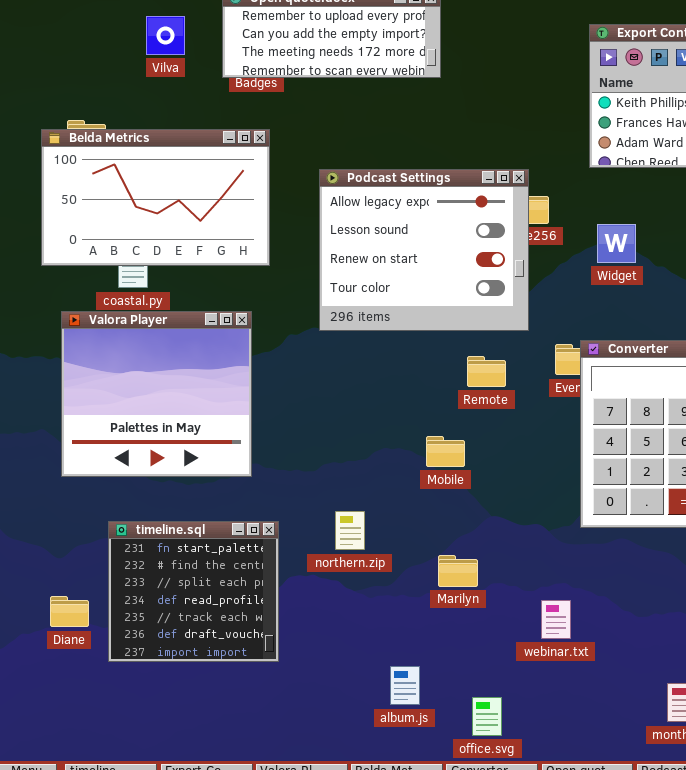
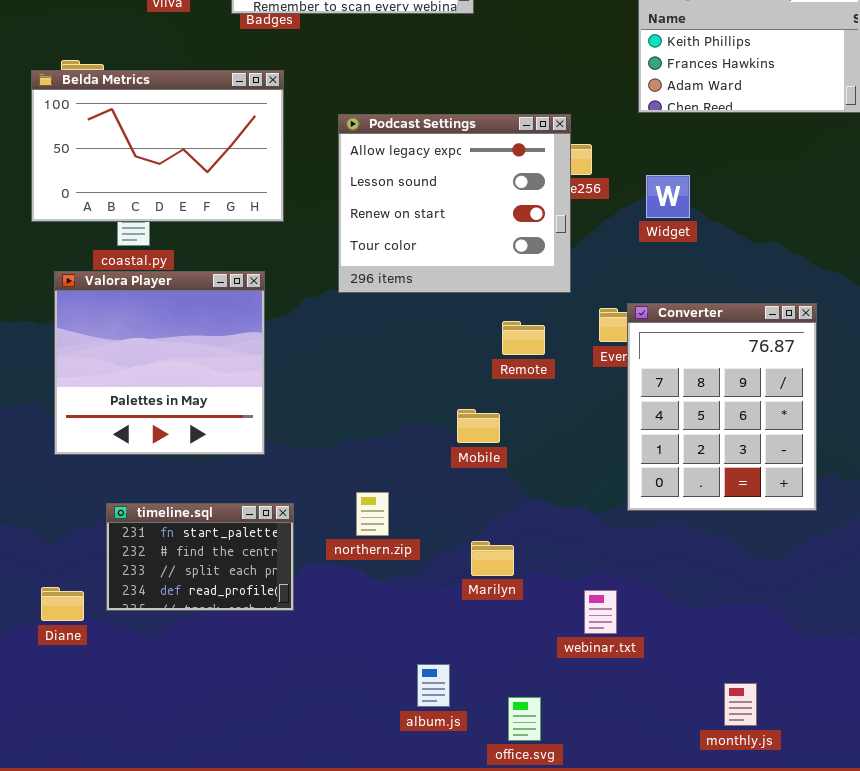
timeline.sql: [108,521,279,662] -> [106,503,294,611], resized

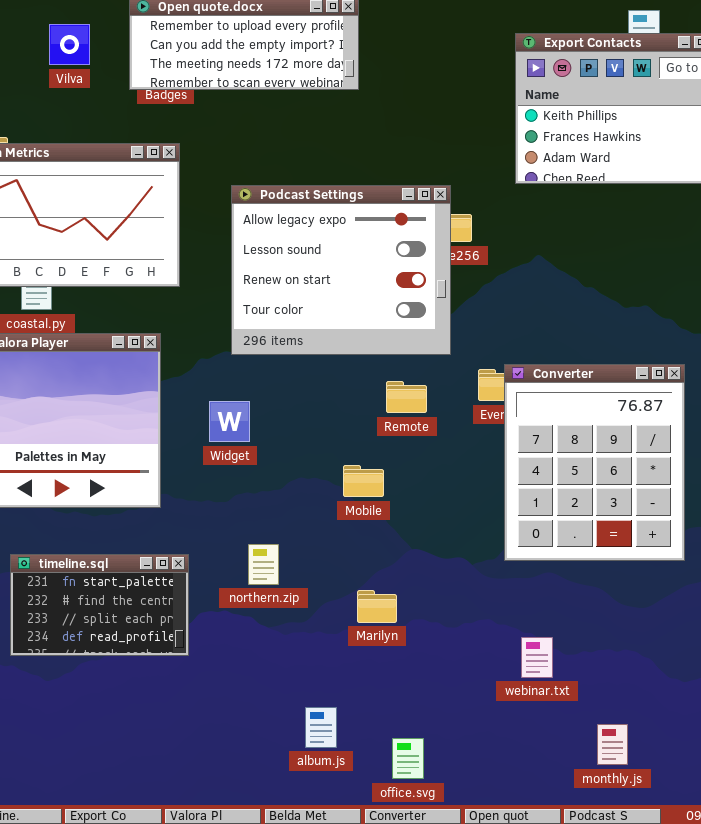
Widget: [646,175,690,218] -> [209,401,250,442], moved
webinar.txt: [584,590,617,634] -> [521,637,553,678], moved

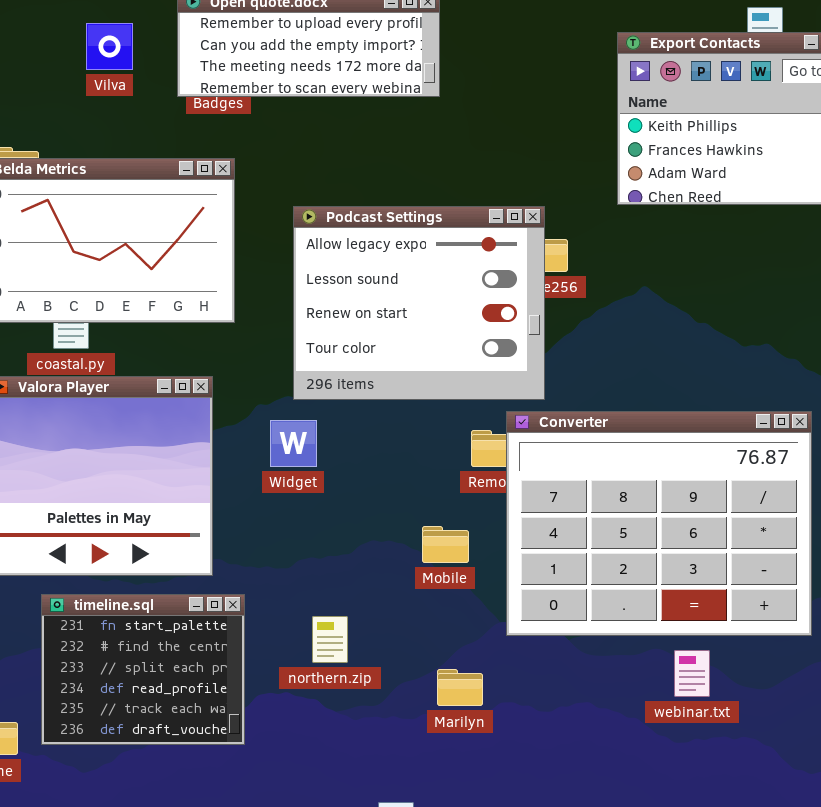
Converter: [504,364,685,561] -> [506,411,812,636], resized
Widget: [209,401,250,442] -> [270,420,317,467], moved
timeline.sql: [10,554,189,656] -> [41,594,245,745], resized
webinar.txt: [521,637,553,678] -> [674,650,710,697], moved

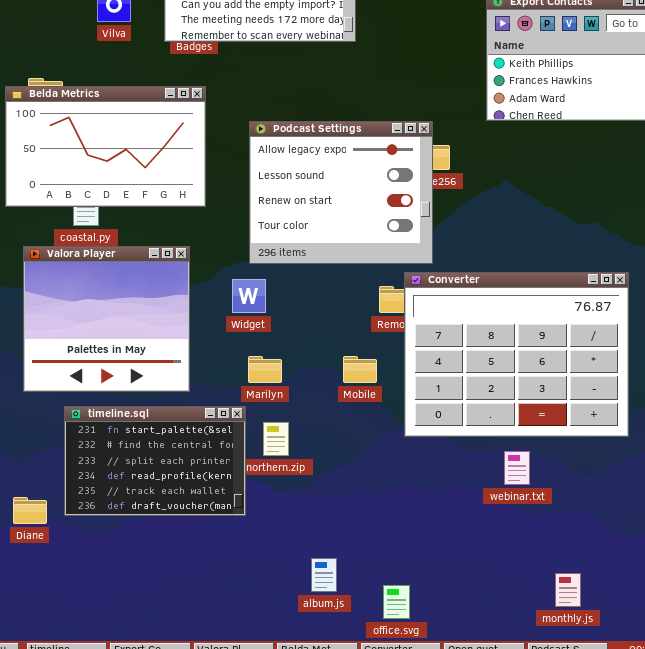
timeline.sql: [41,594,245,745] -> [64,406,246,516], resized
webinar.txt: [674,650,710,697] -> [504,451,530,485], moved
Marilyn: [437,669,483,706] -> [248,356,282,383], moved

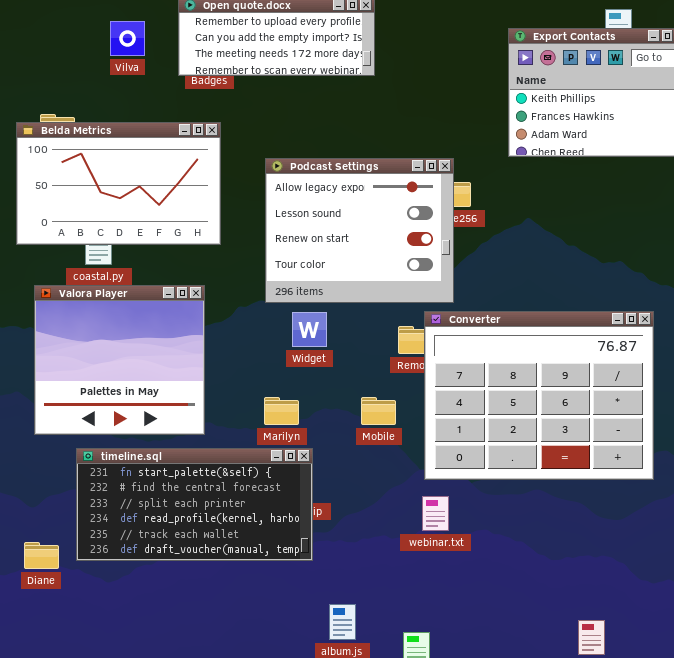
Widget: [232,279,266,313] -> [292,312,327,347], moved
timeline.sql: [64,406,246,516] -> [76,448,313,561], resized
webinar.txt: [504,451,530,485] -> [422,496,449,531], moved

